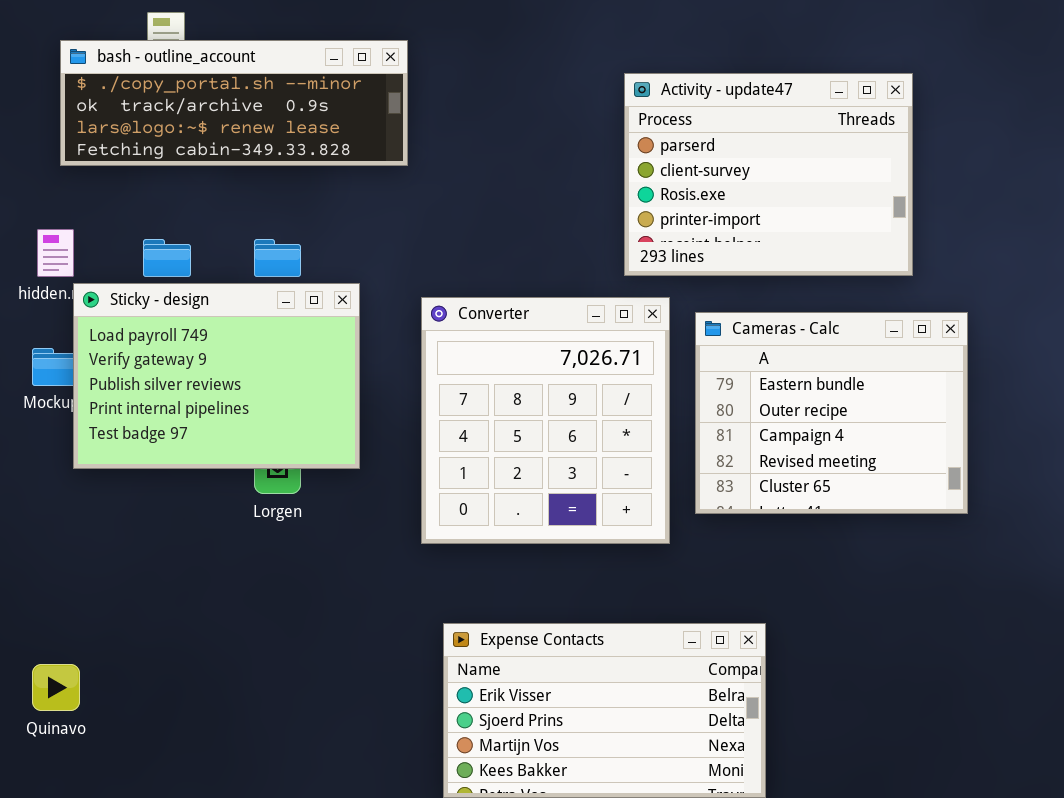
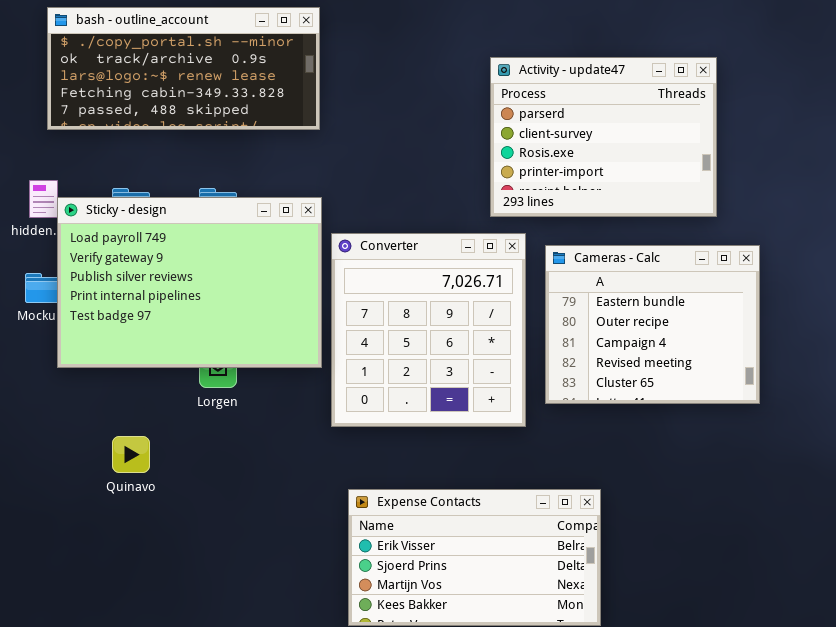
bash - outline_account: [60,40,408,166] -> [47,7,320,130], resized
Sticky - design: [73,283,360,469] -> [57,197,322,368], resized
Quinavo: [32,664,80,711] -> [112,436,150,473], moved

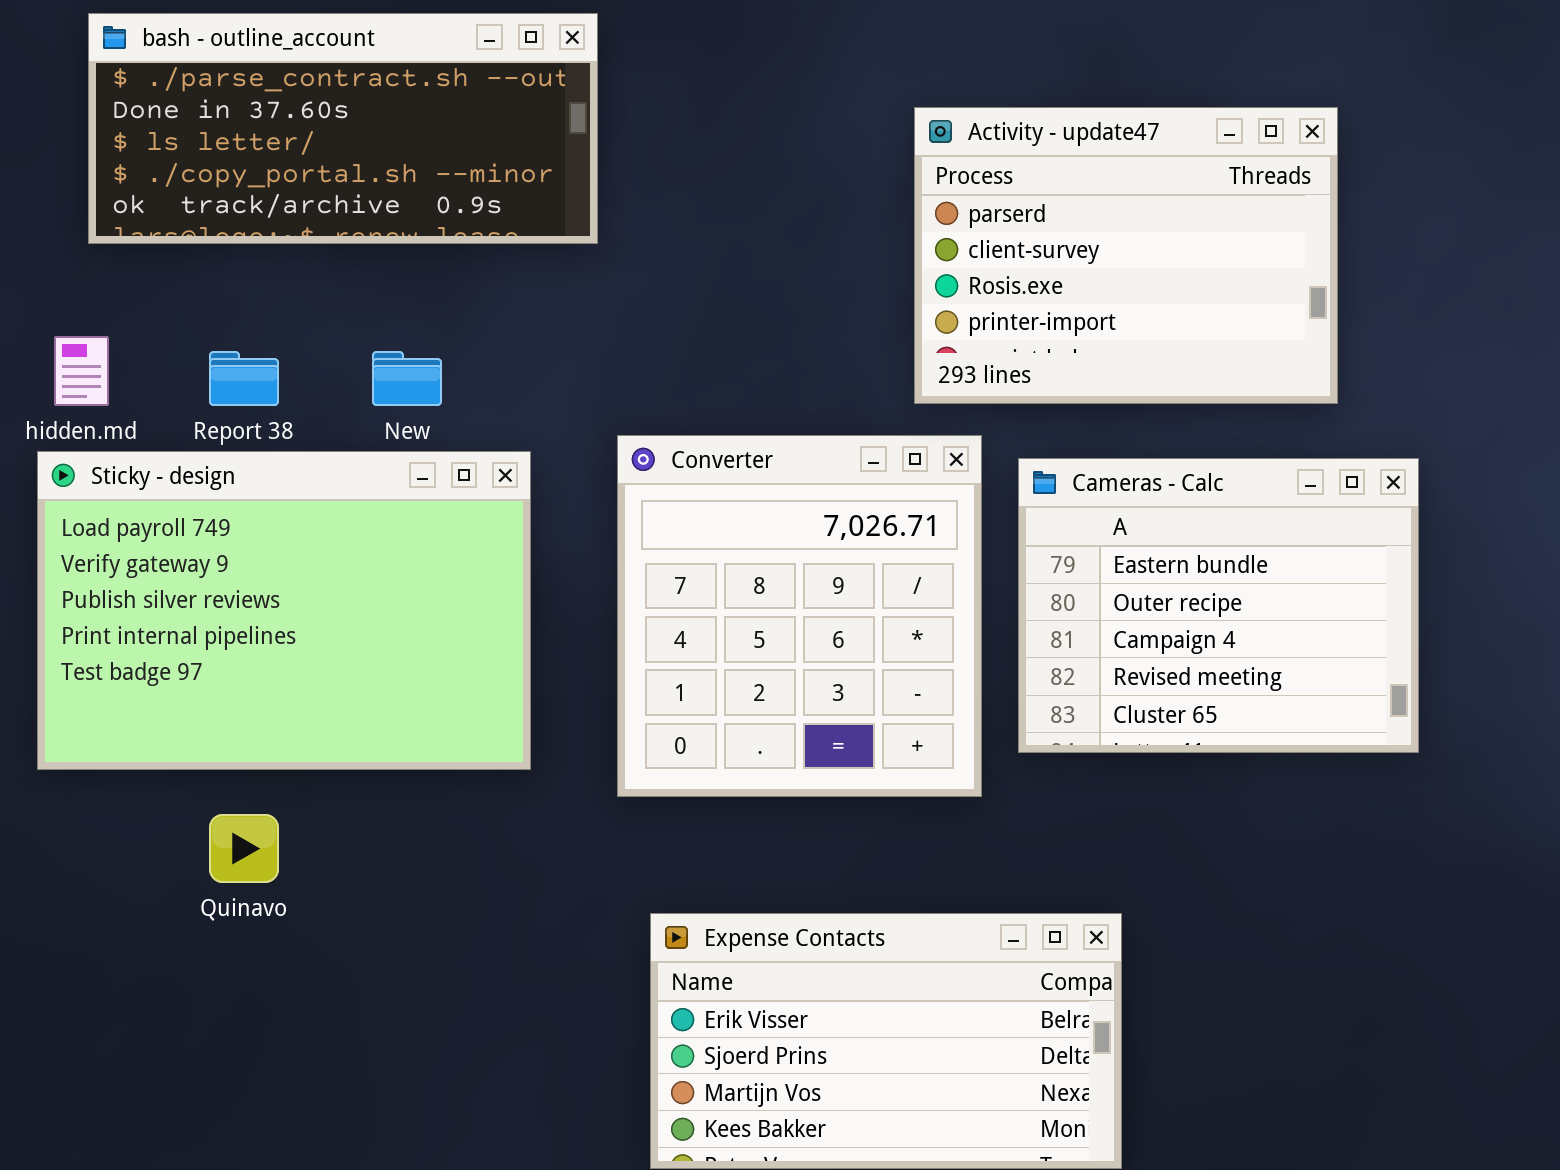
bash - outline_account: [47,7,320,130] -> [88,13,598,244], scrolled up 3 rows
Sticky - design: [57,197,322,368] -> [37,451,531,770], moved

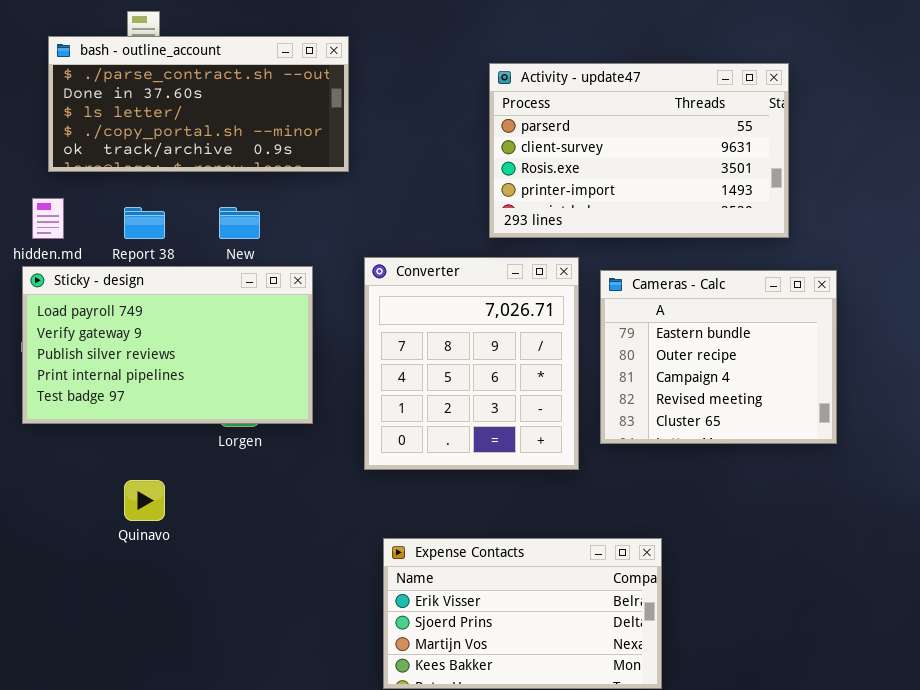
bash - outline_account: [88,13,598,244] -> [48,36,349,172], moved
Activity - update47: [914,107,1338,404] -> [489,63,789,238], resized
Sticky - design: [37,451,531,770] -> [22,266,313,424], resized

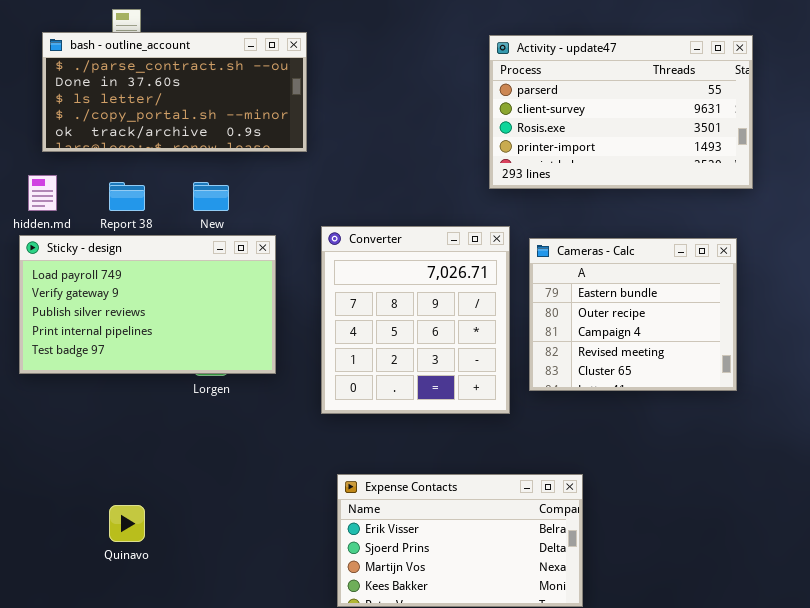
Activity - update47: [489,63,789,238] -> [489,35,753,189], moved
Quinavo: [124,480,165,521] -> [109,505,145,542], moved

